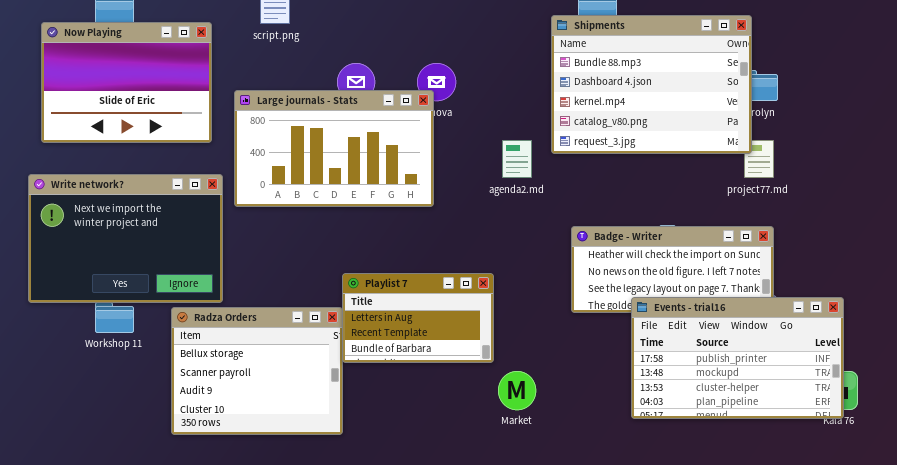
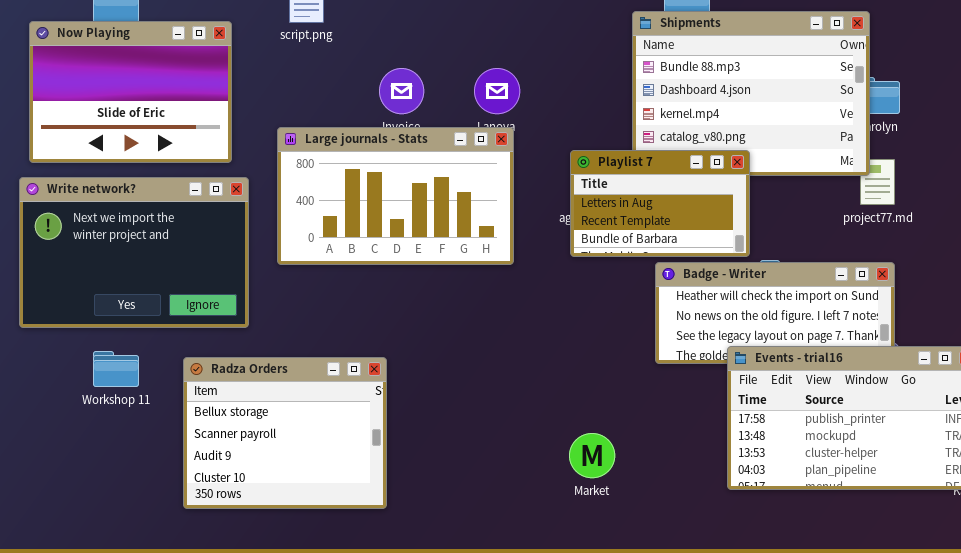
Large journals - Stats: [234,90,434,207] -> [277,127,514,265], moved
Write network?: [28,174,223,303] -> [19,177,249,328], moved
Playlist 7: [342,273,494,363] -> [570,150,750,257], moved

